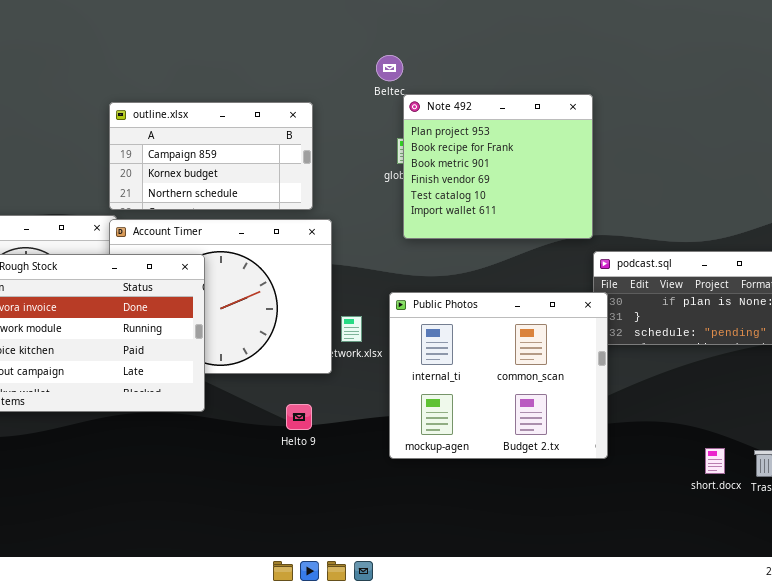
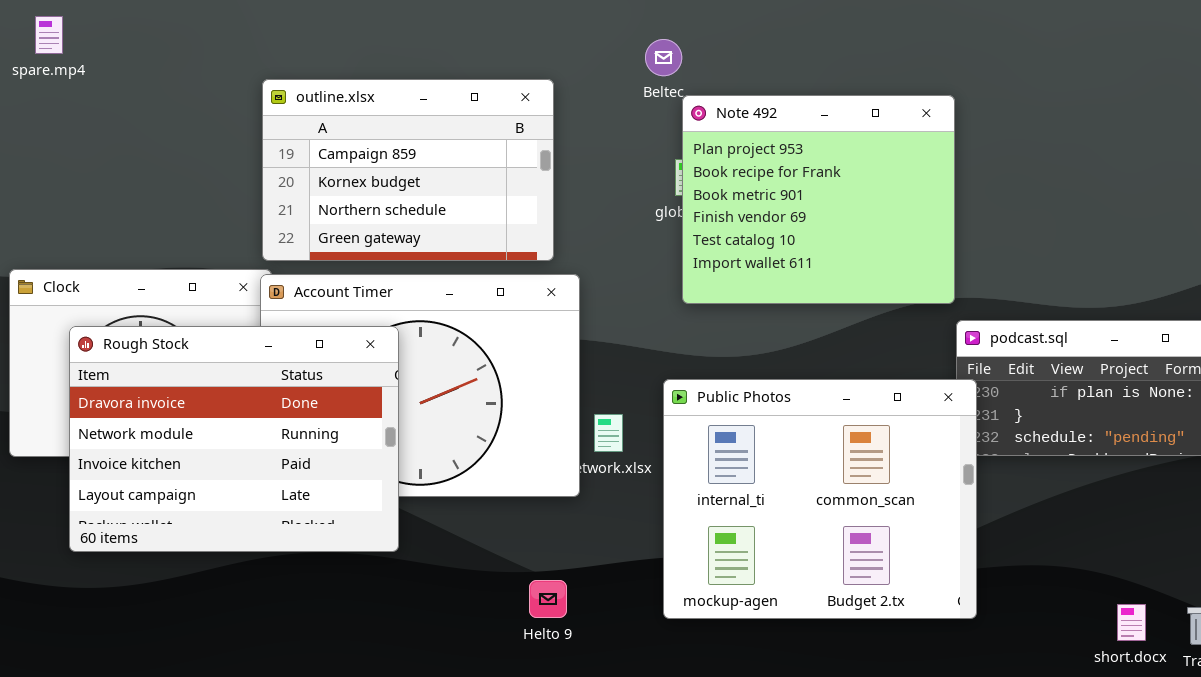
outline.xlsx: [109,102,313,210] -> [262,79,554,261], resized
Helto 9: [286,404,312,430] -> [529,580,567,618], moved

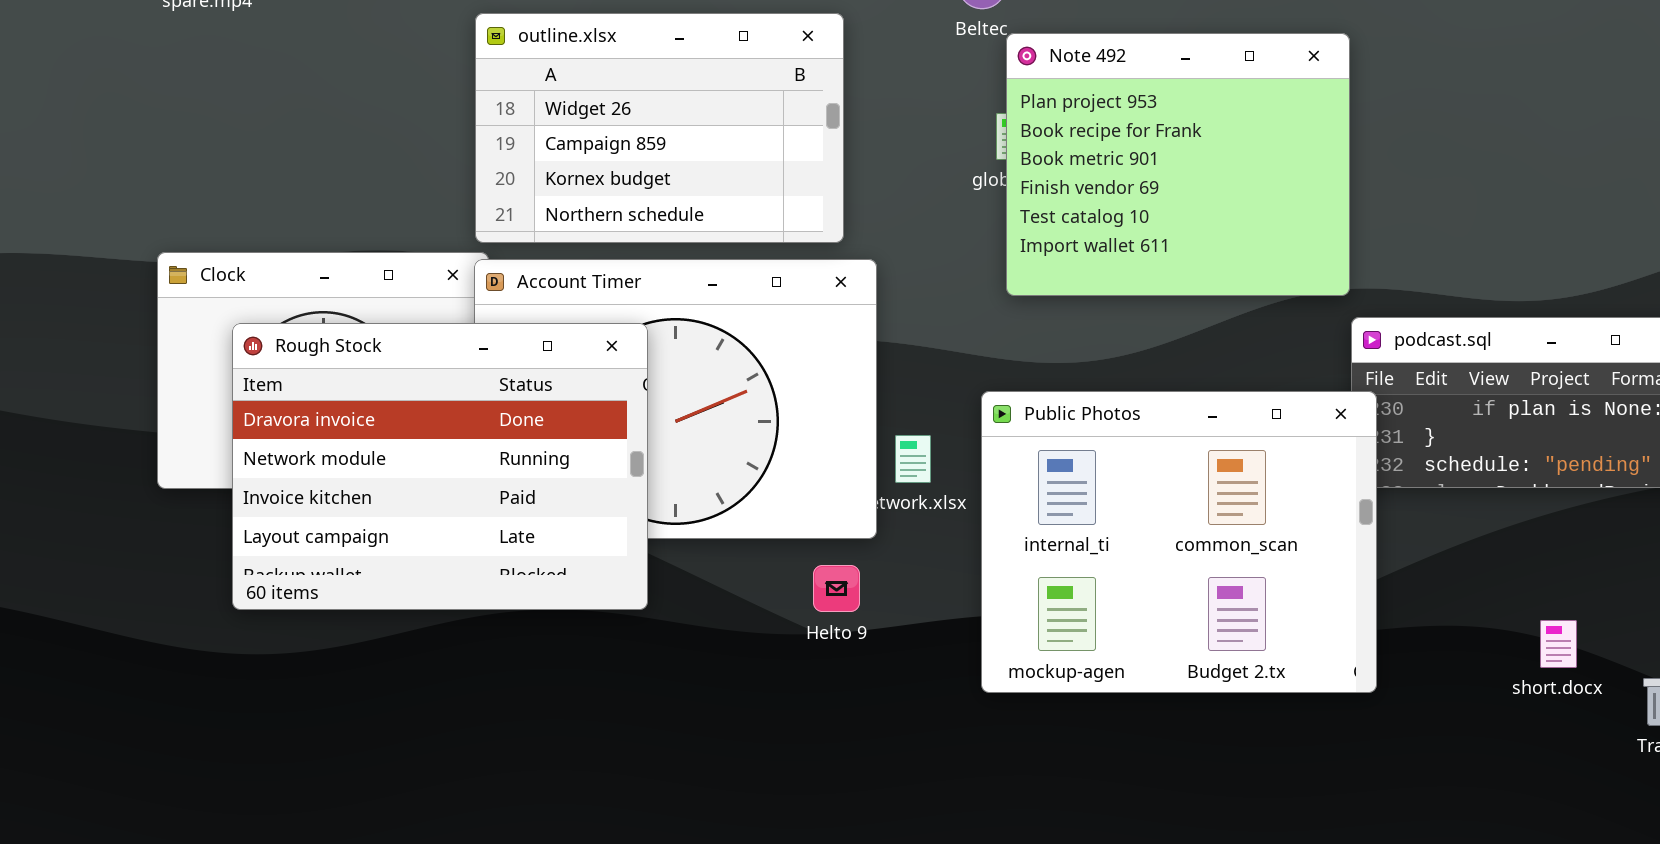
outline.xlsx: [262,79,554,261] -> [475,13,844,243], scrolled up 1 row
Helto 9: [529,580,567,618] -> [813,565,860,612], moved
short.docx: [1117,604,1146,641] -> [1540,620,1577,668], moved

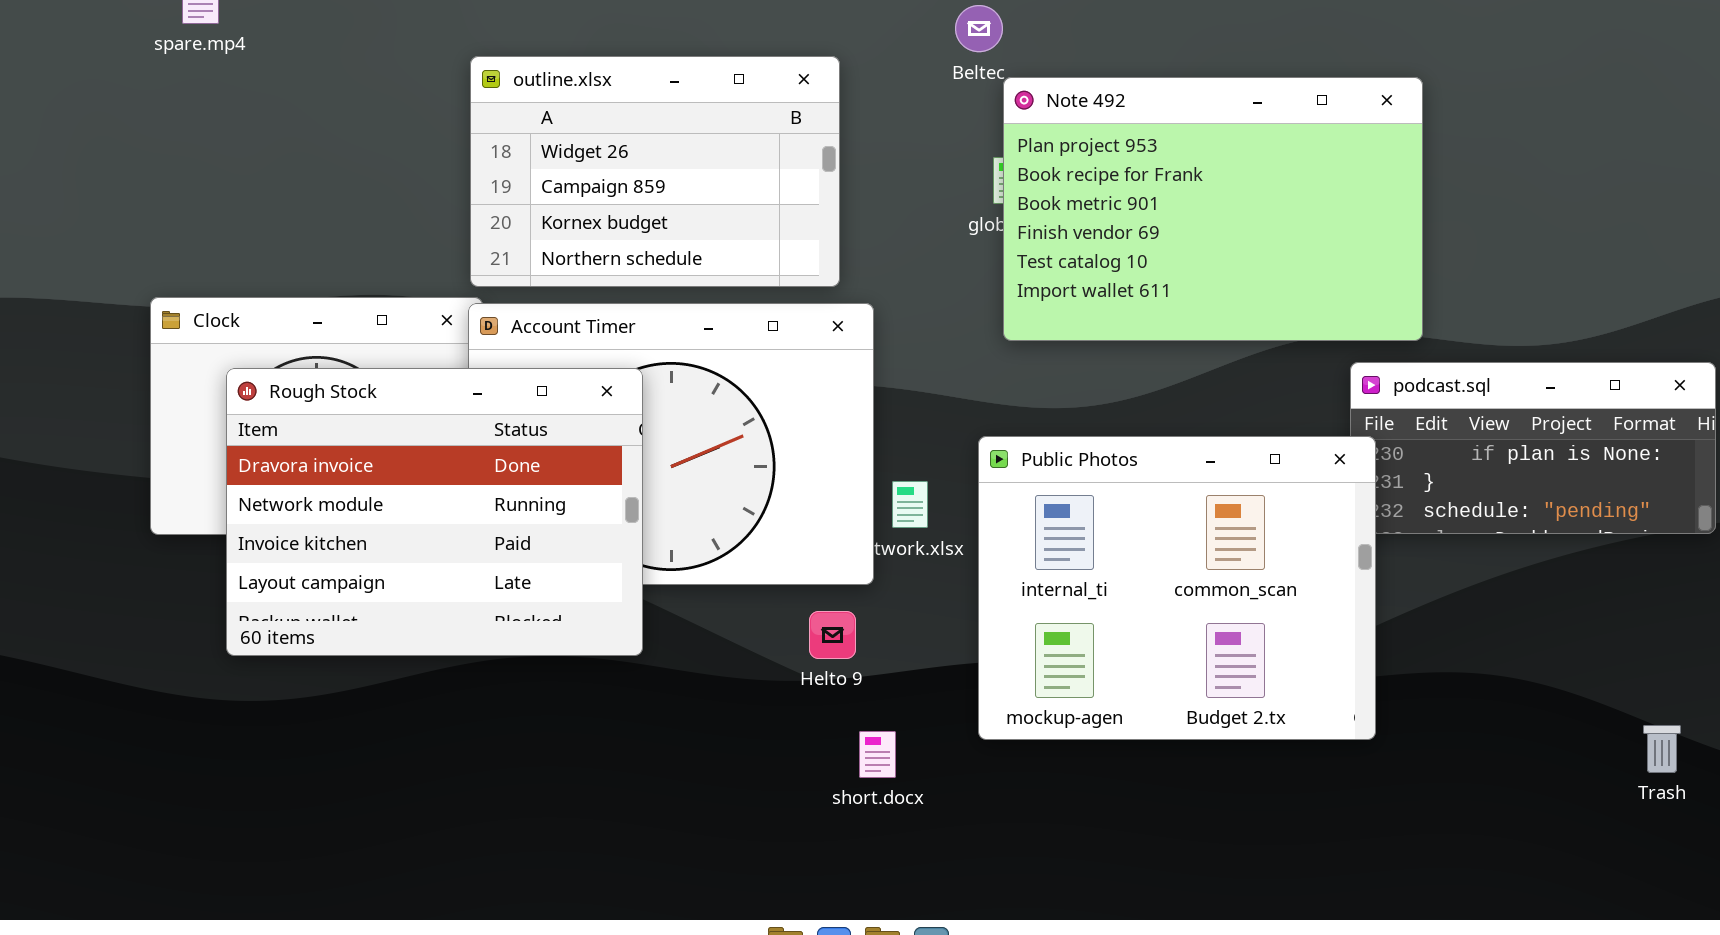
Note 492: [1006,33,1350,296] -> [1003,77,1423,341], resized
short.docx: [1540,620,1577,668] -> [859,731,896,778], moved

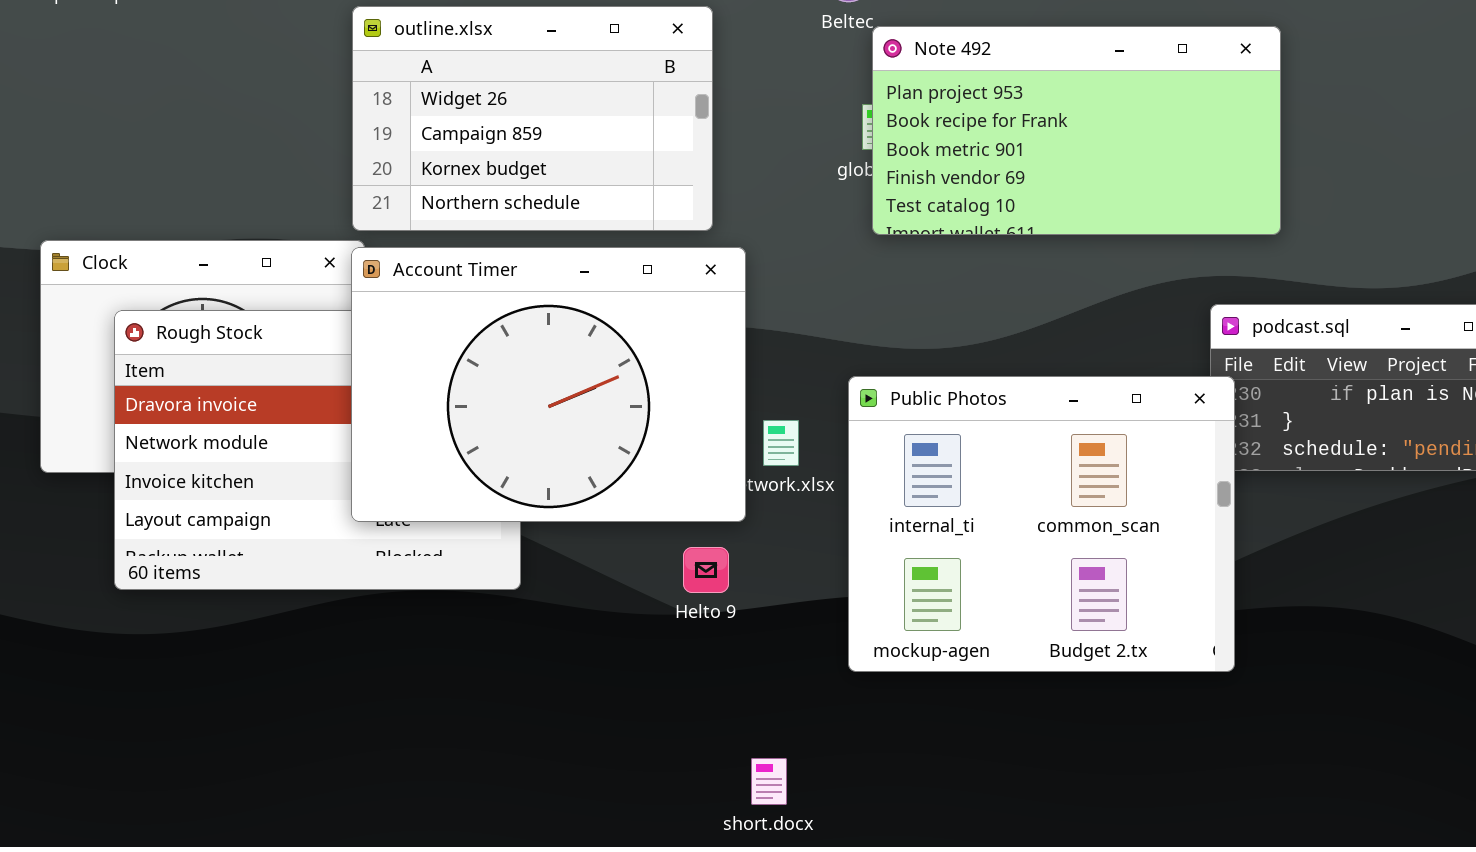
Note 492: [1003,77,1423,341] -> [872,26,1281,235], resized
Account Timer: [468,303,874,585] -> [351,247,746,522], raised
short.docx: [859,731,896,778] -> [751,758,787,805], moved

